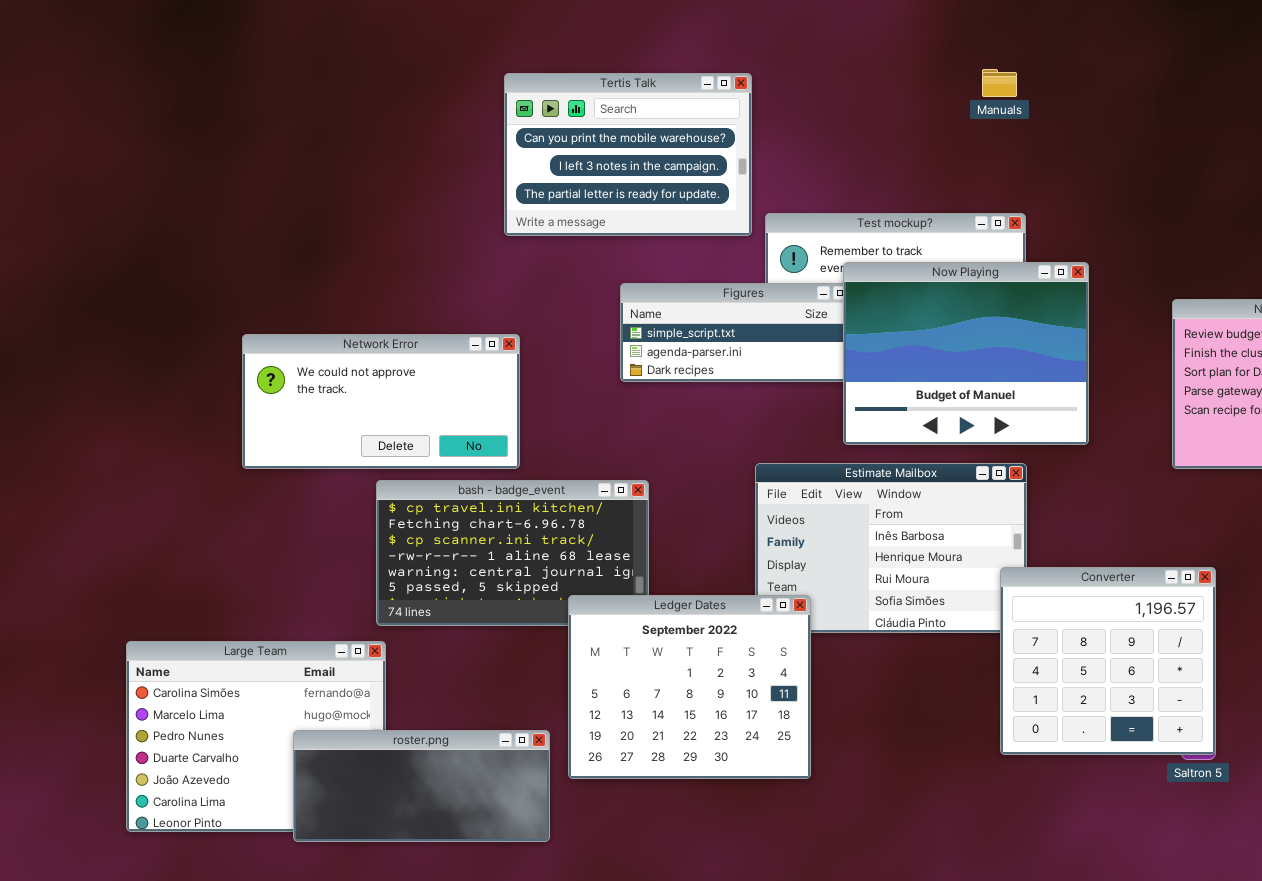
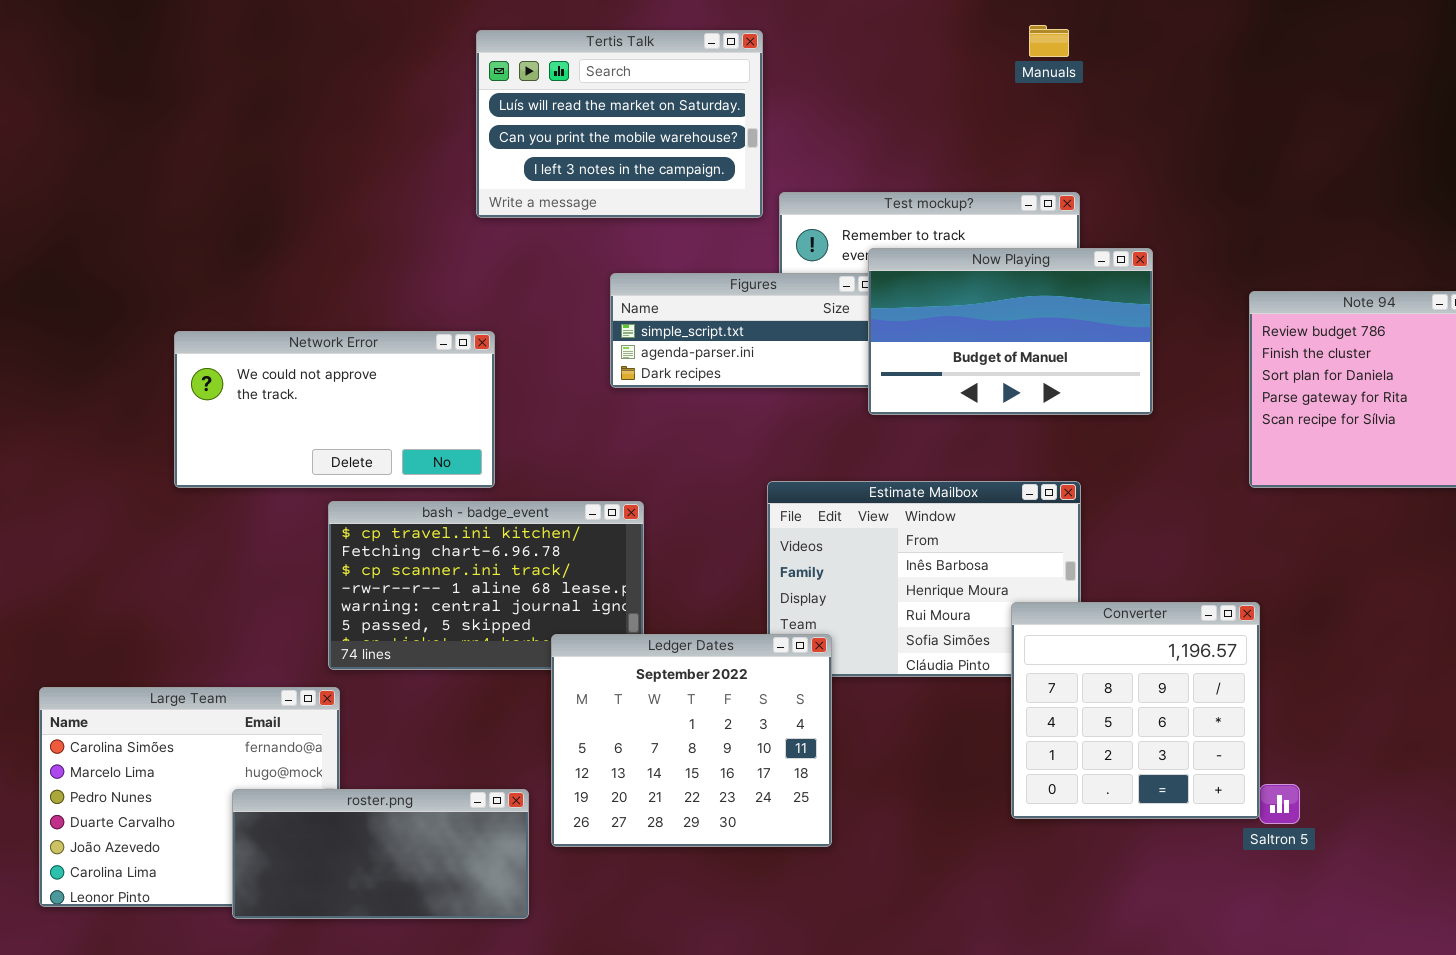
Tertis Talk: [504,73,752,236] -> [476,30,763,218], scrolled up 1 row
Now Playing: [843,262,1089,445] -> [868,248,1153,415], resized
Converter: [1000,567,1216,755] -> [1011,602,1260,819], moved

